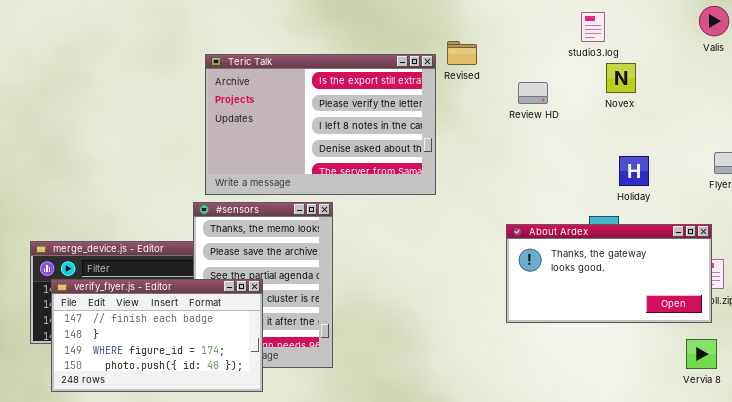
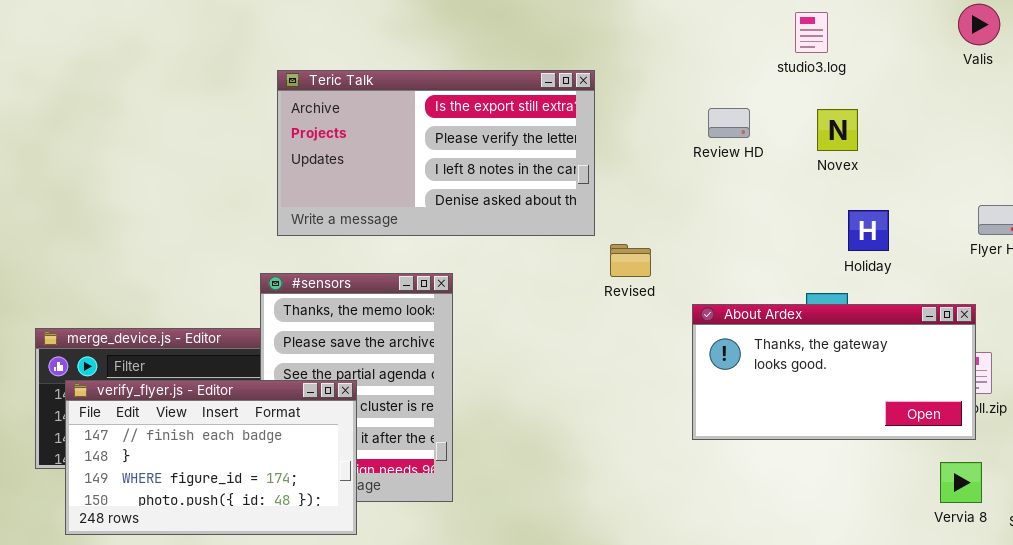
Revised: [447,41,477,65] -> [610,244,651,277], moved
Teric Talk: [205,54,436,195] -> [277,70,595,236], resized
Novex: [606,63,636,93] -> [817,109,858,151], moved

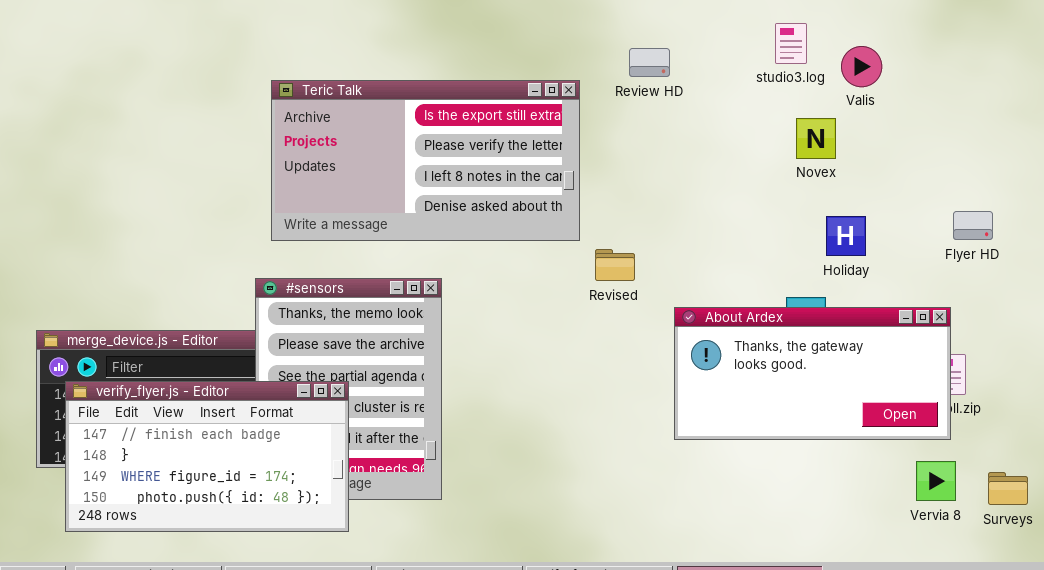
Valis: [958,4,1000,45] -> [841,46,882,87], moved
Review HD: [708,108,750,138] -> [629,48,670,77], moved

